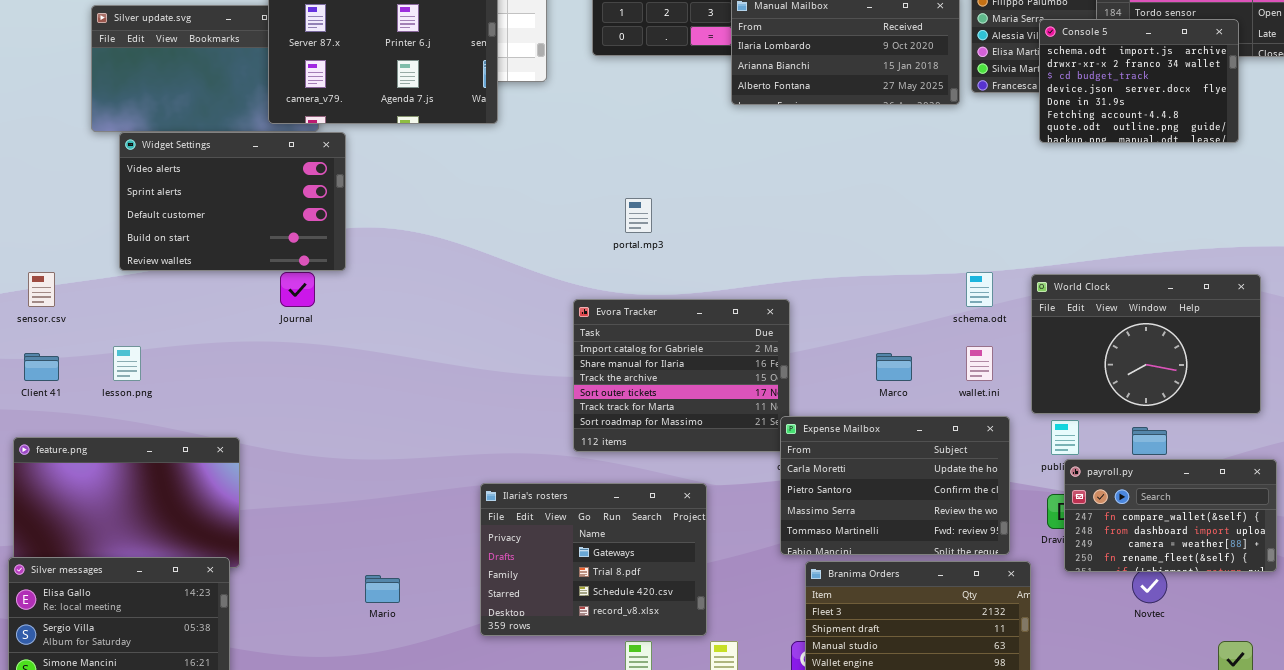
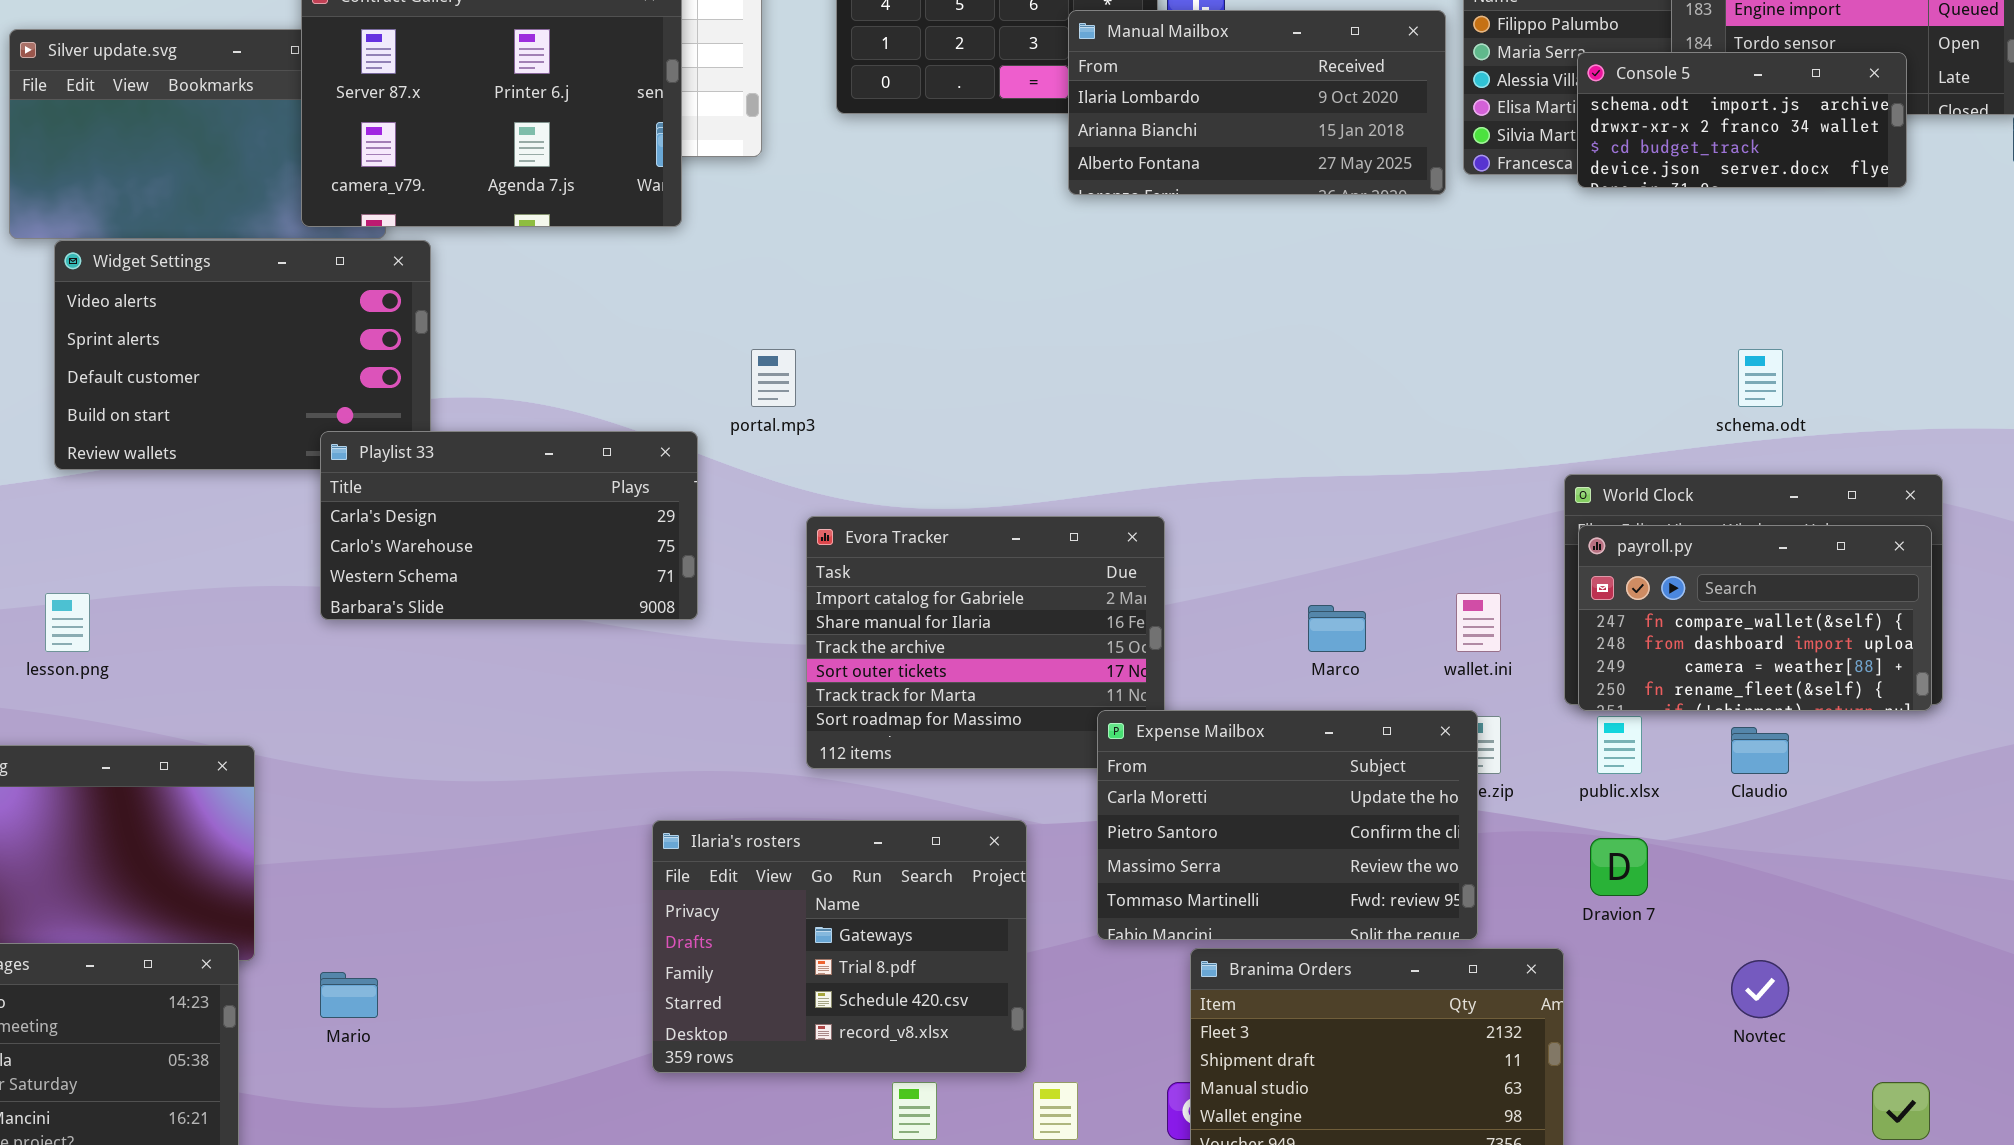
Console 5: [1039,19,1239,143] -> [1577,52,1907,188], resized
portal.mp3: [625,198,652,233] -> [751,349,796,407], moved
Playlist 33: none -> [320,431,698,620], opened
schema.odt: [966,272,993,307] -> [1738,349,1783,407], moved
Expense Mailbox: [780,416,1010,555] -> [1097,710,1478,940], moved
payroll.py: [1064,459,1277,572] -> [1578,525,1932,711], moved
Mario: [365,575,400,603] -> [320,972,378,1018], moved

